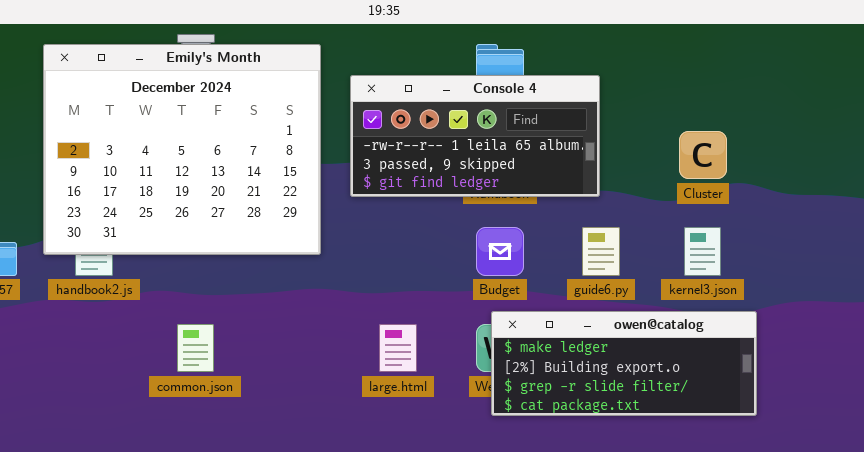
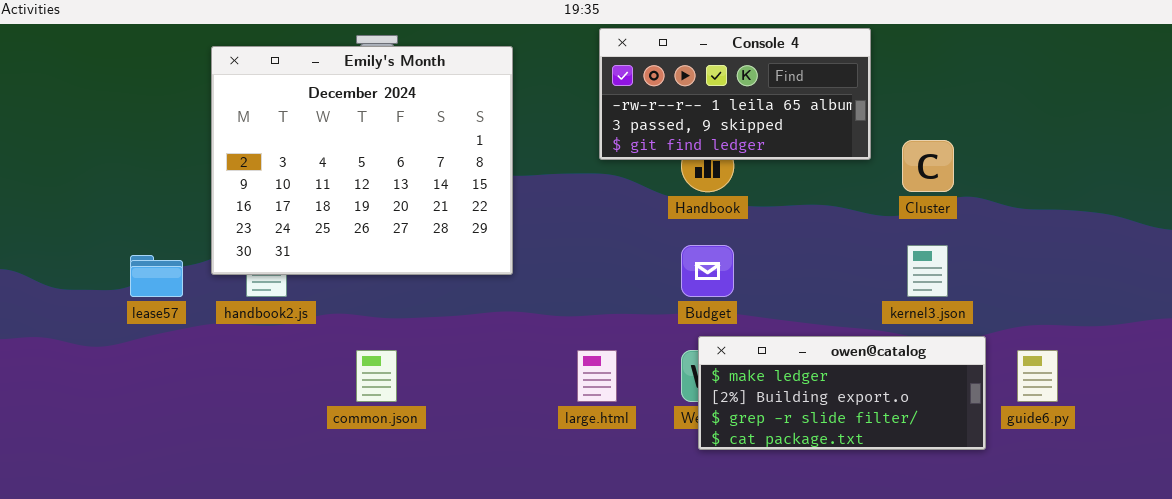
Console 4: [350,75,600,197] -> [599,28,871,160], moved
guide6.py: [582,227,620,276] -> [1017,350,1058,402], moved

